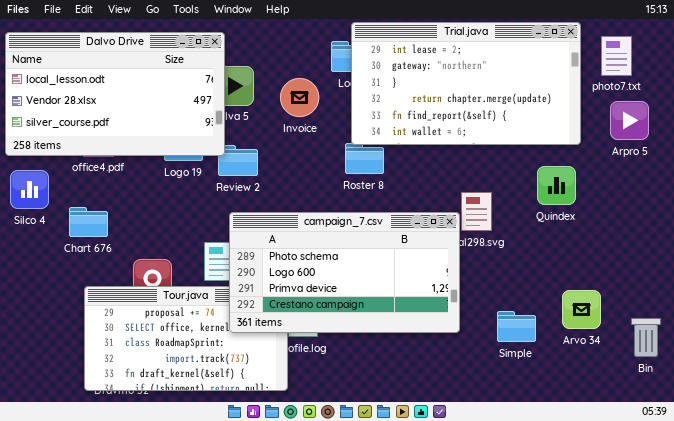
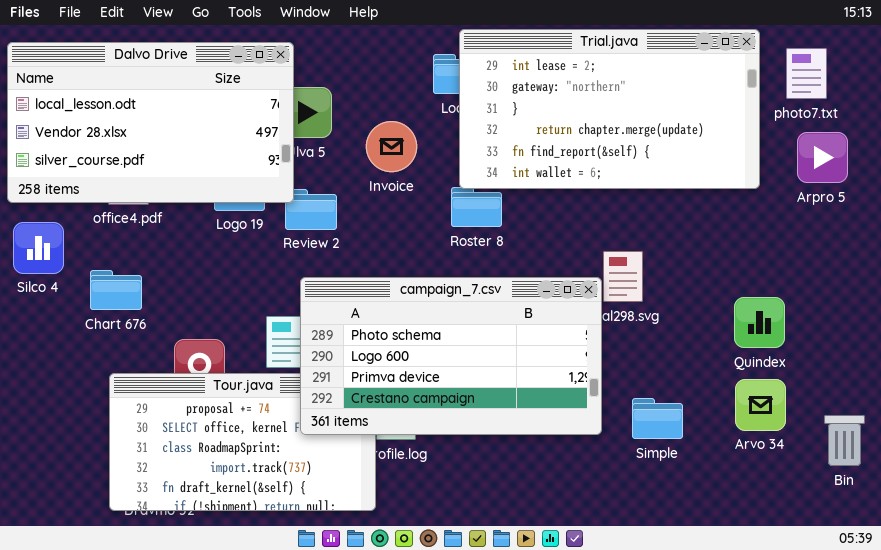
Invoice: [280,78,319,117] -> [366,121,417,172], moved
Quindex: [537,166,576,205] -> [734,297,785,348], moved
Simple: [497,311,536,342] -> [632,398,683,439], moved

